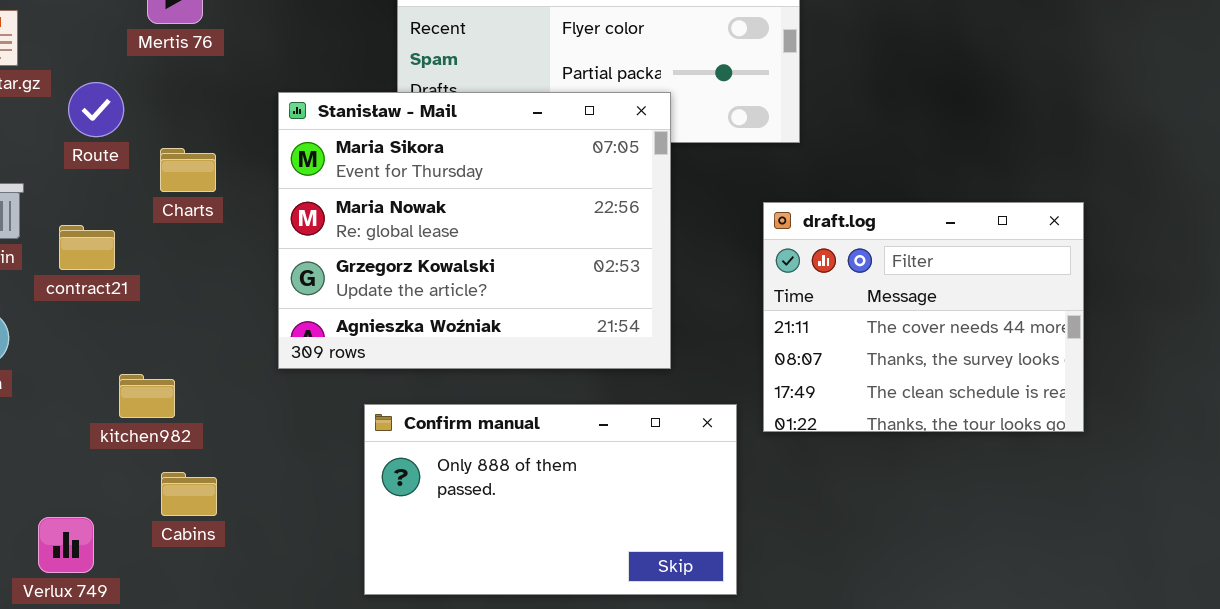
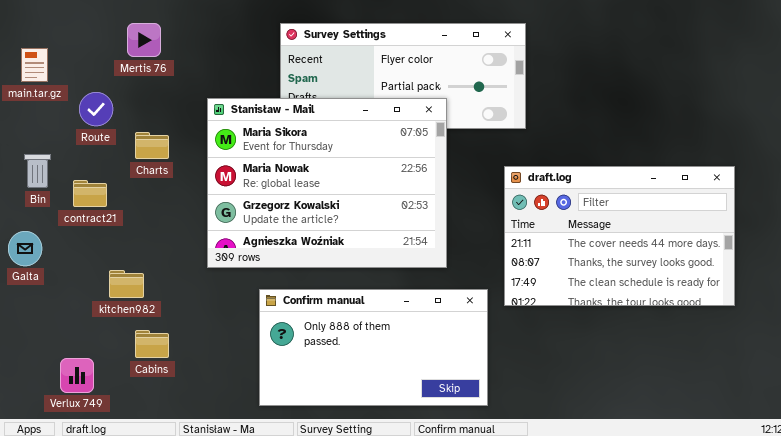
draft.log: [763,202,1084,432] -> [504,166,735,306], resized

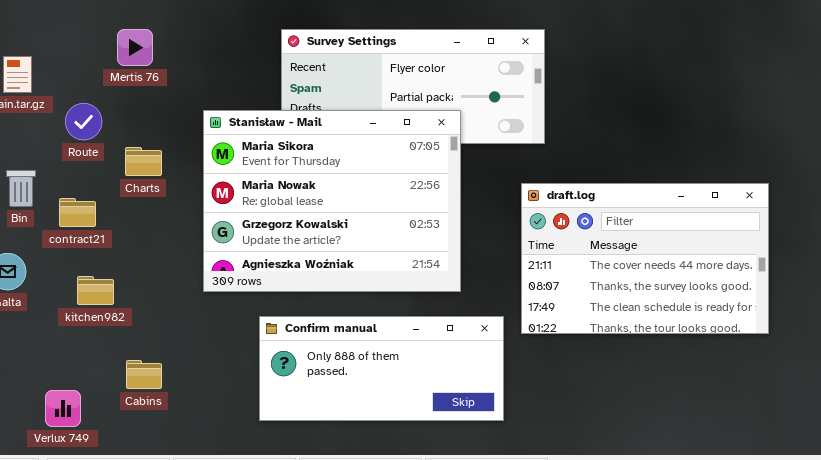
kitchen982: [109,270,144,298] -> [77,276,114,305], moved
Confirm manual: [259,289,488,406] -> [259,316,504,421], resized

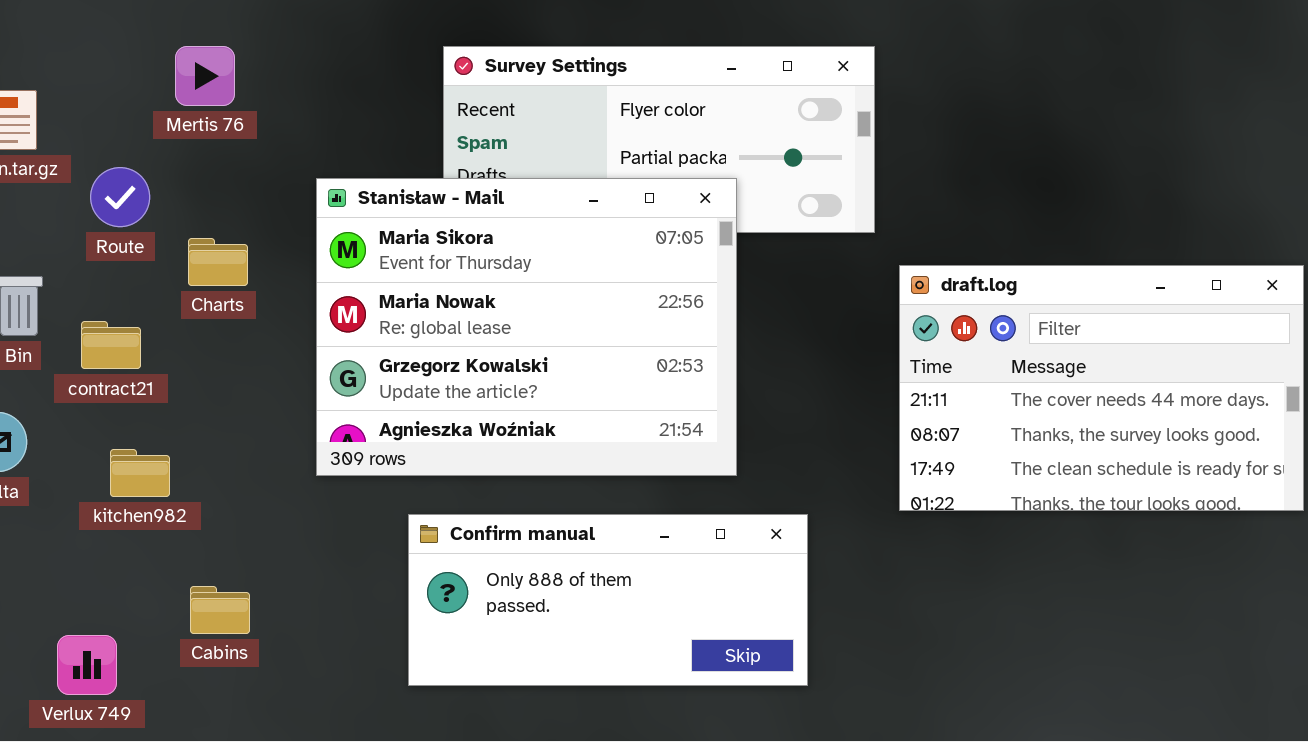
draft.log: [521,183,769,334] -> [899,265,1304,511], moved

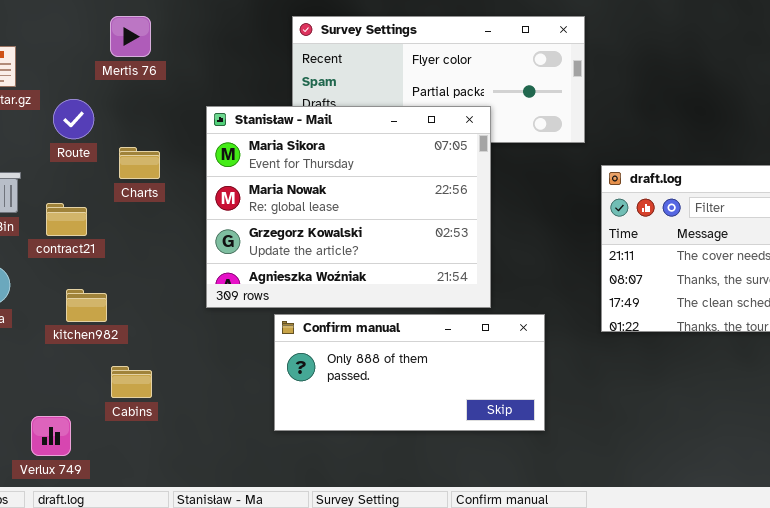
Confirm manual: [408,514,808,686] -> [274,314,545,431], moved
Cabins: [190,586,250,634] -> [111,366,152,398], moved

